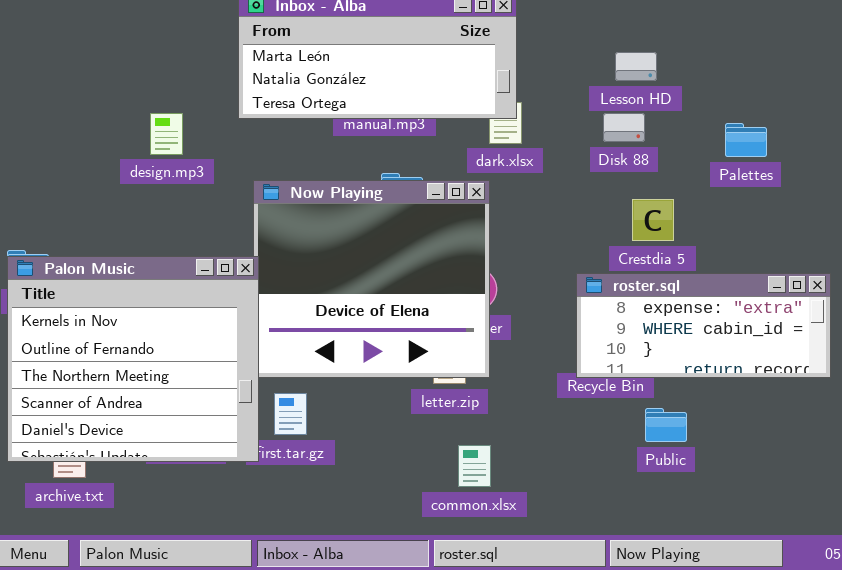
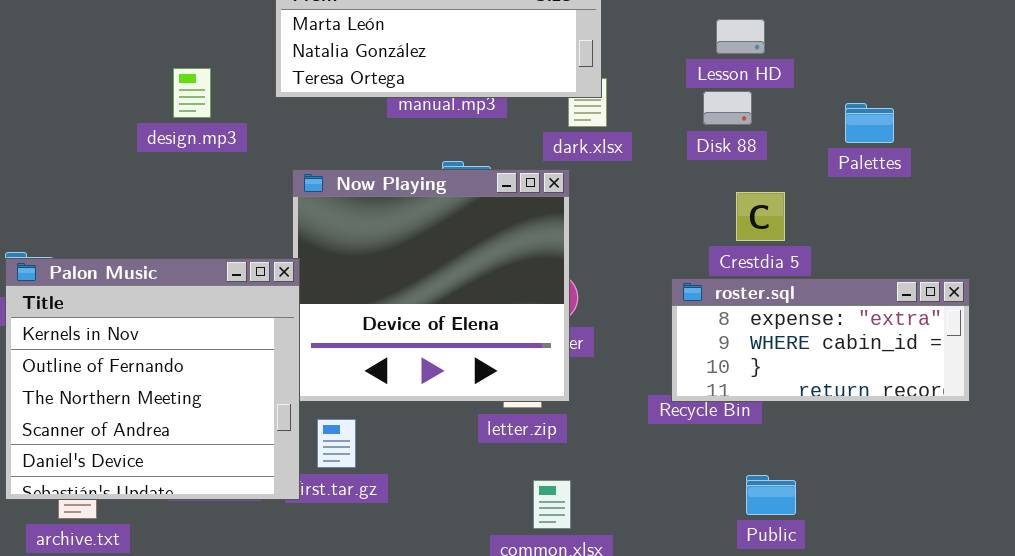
design.mp3: [150,113,183,155] -> [173,68,211,118], moved
Public: [645,408,687,442] -> [746,475,796,515], moved

